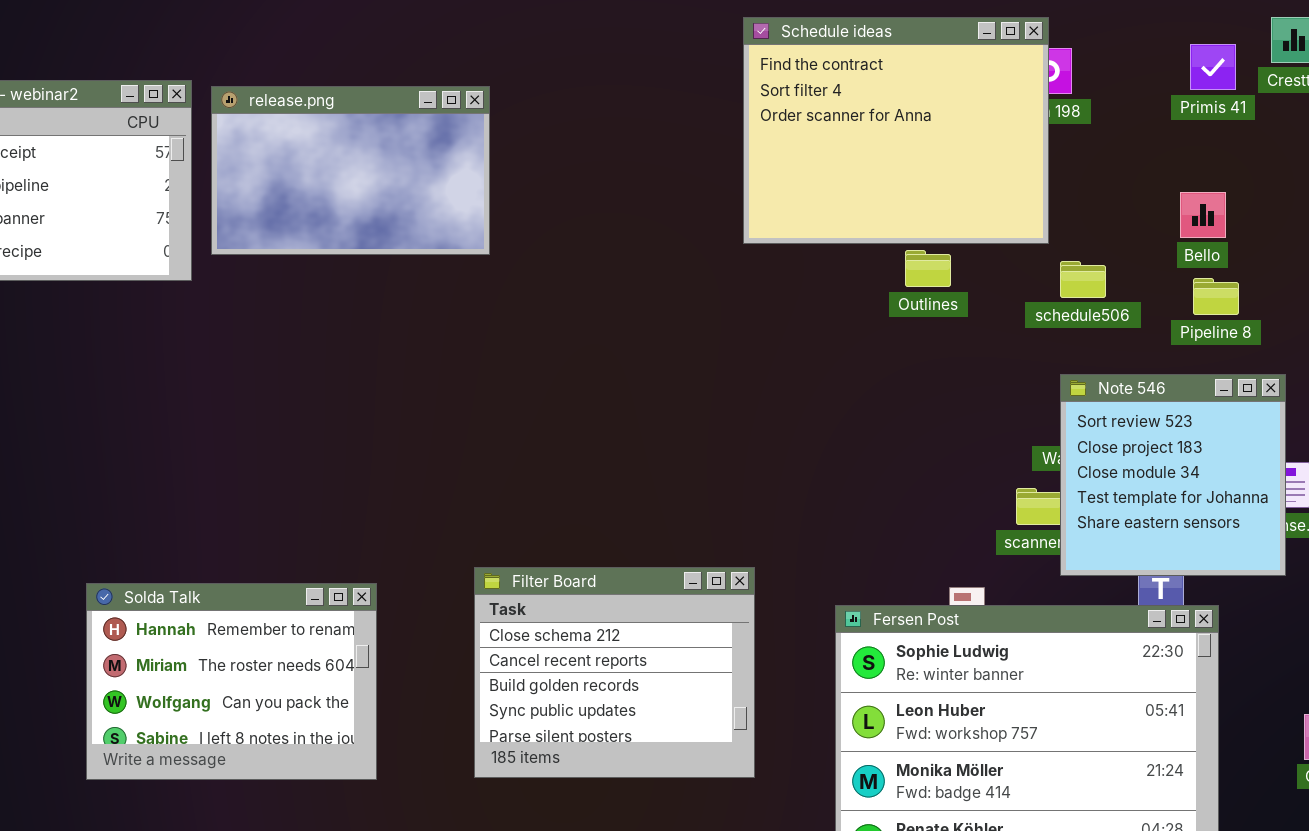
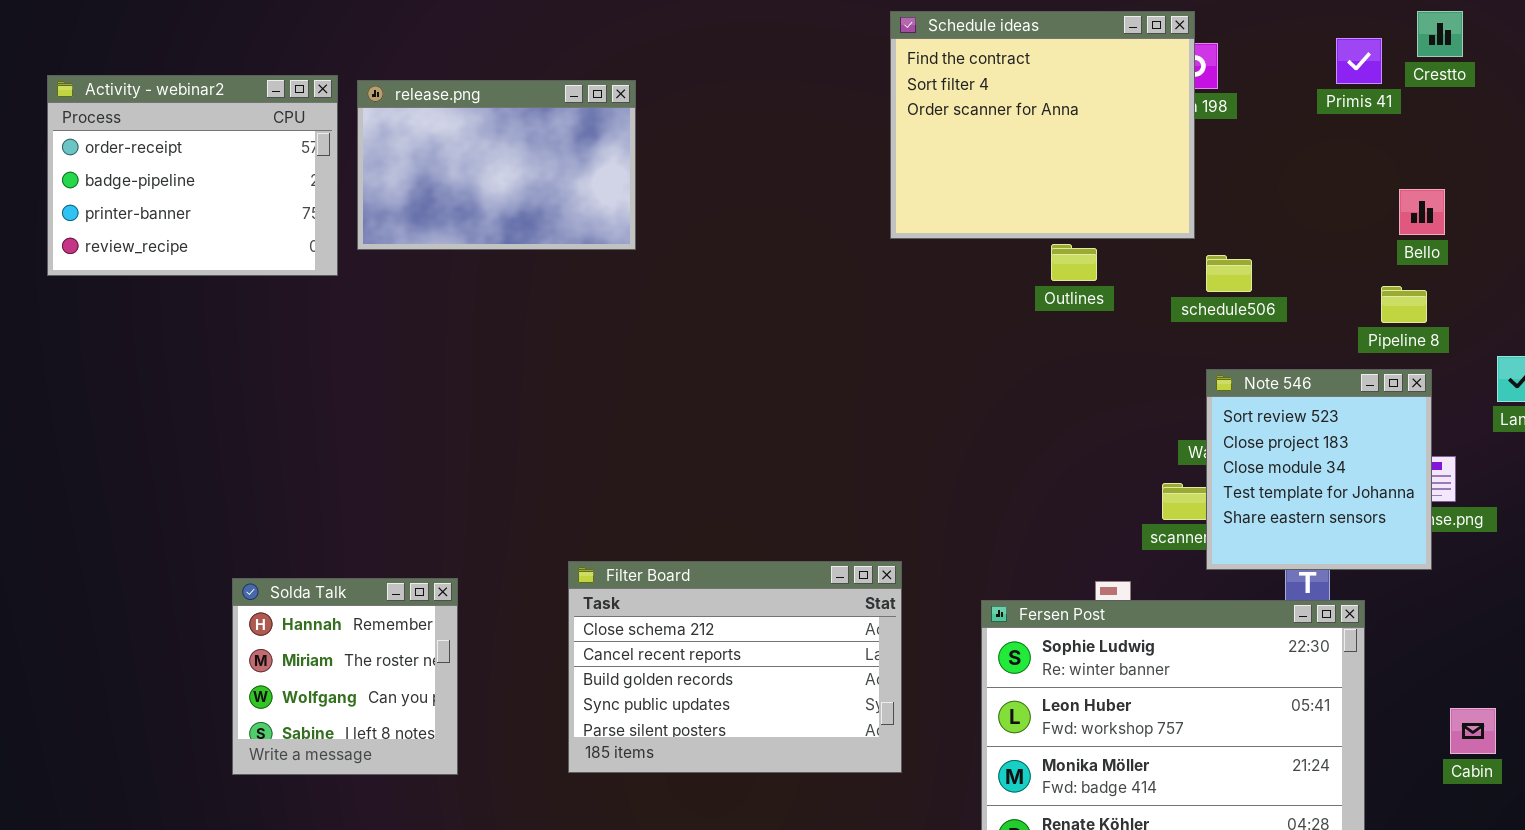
Bello: [1180,192,1226,238] -> [1399,189,1445,235], moved
Pipeline 8: [1193,278,1239,315] -> [1381,286,1427,323], moved
Filter Board: [474,567,755,778] -> [568,561,902,773], resized
Solda Talk: [86,583,377,780] -> [232,578,458,775], resized

